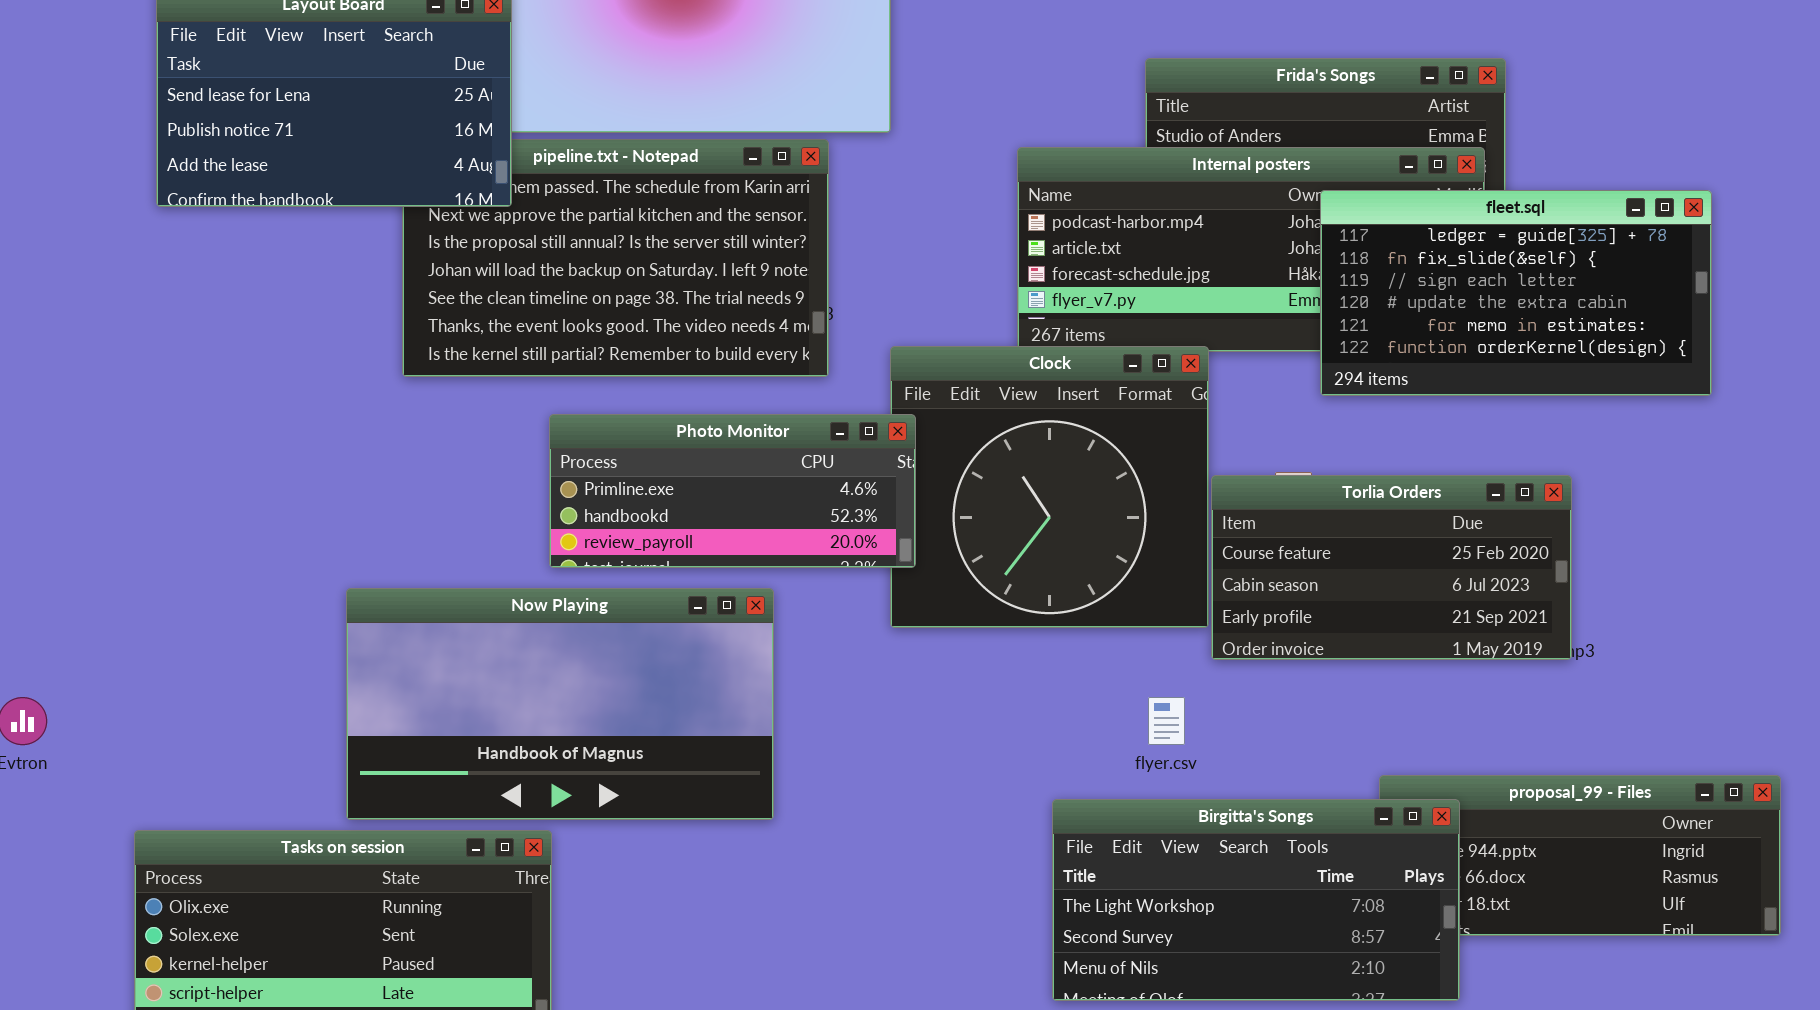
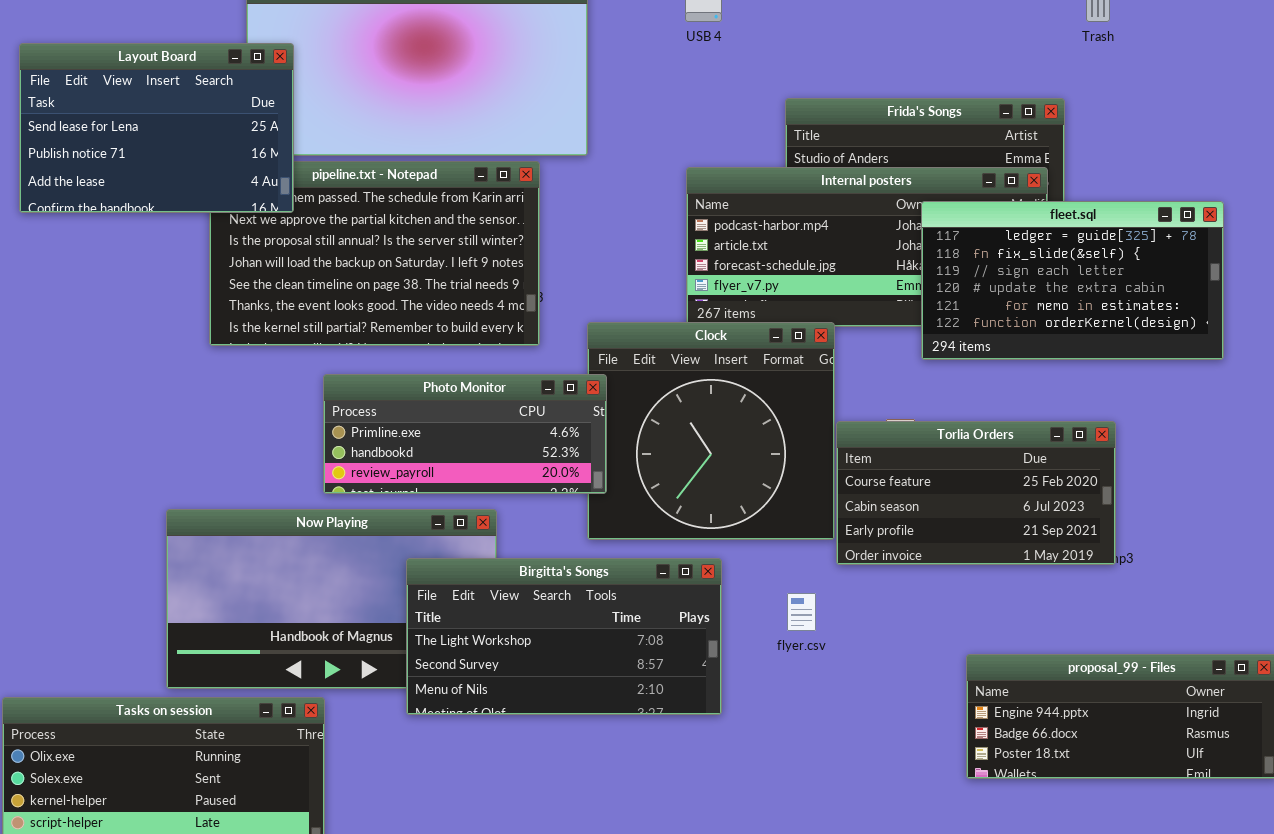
Birgitta's Songs: [1052,799,1460,1001] -> [406,558,722,715], moved

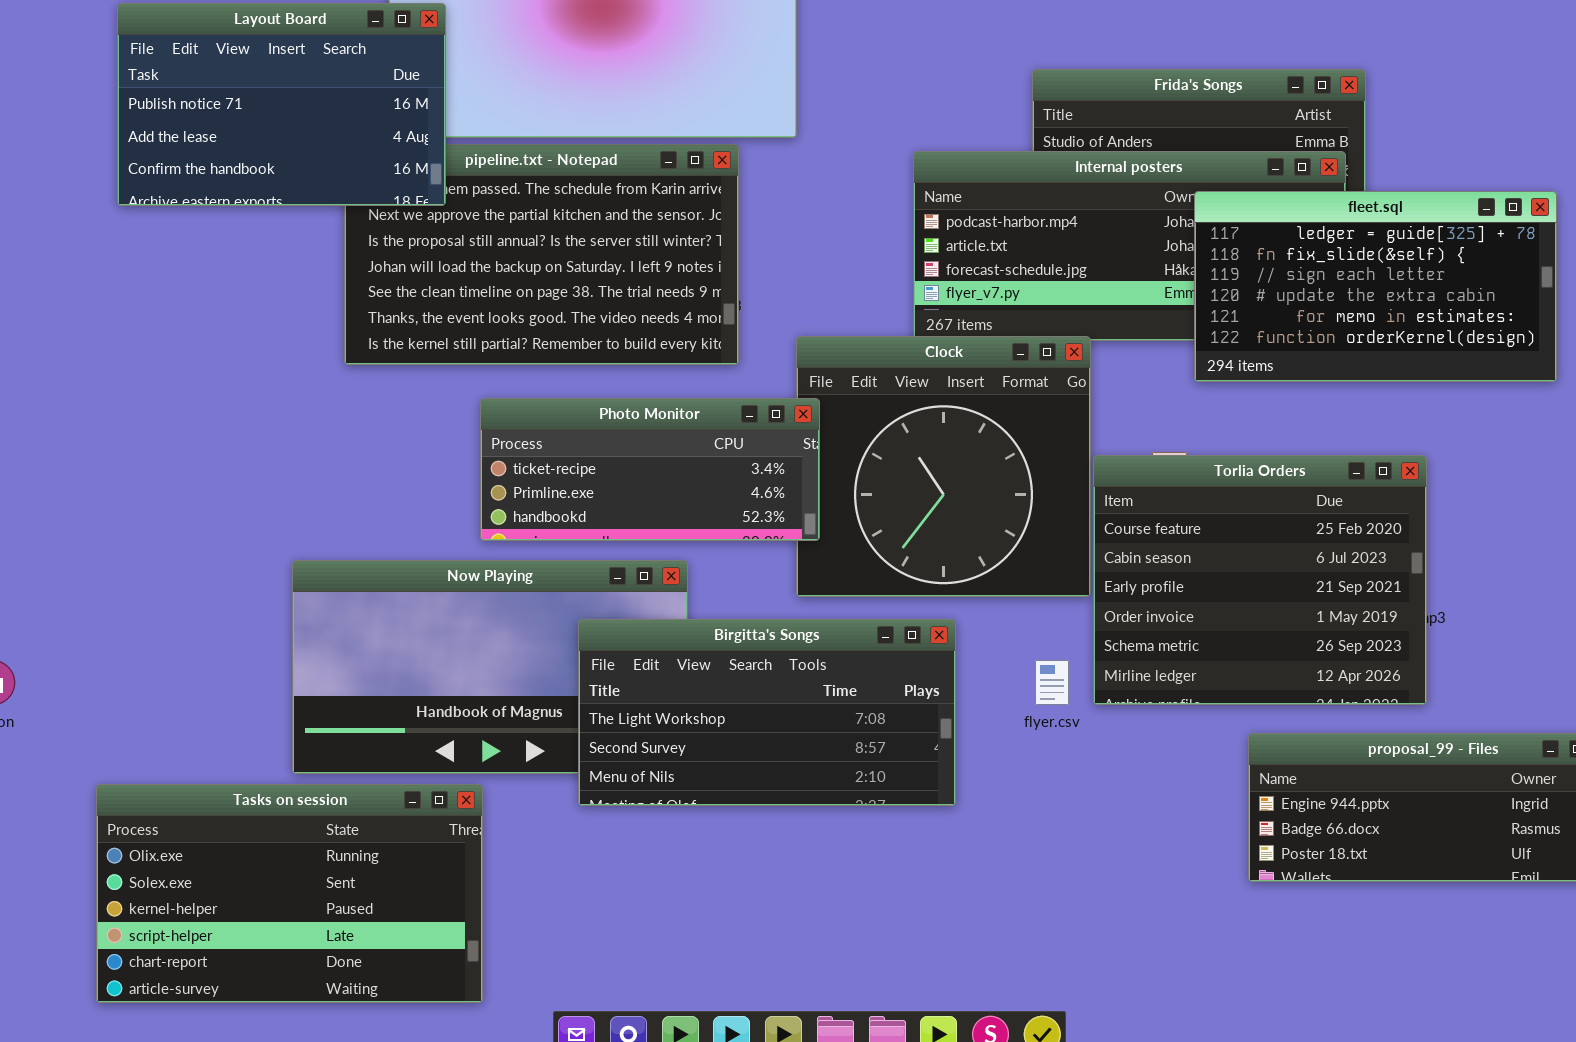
Layout Board: [19,43,294,213] -> [117,3,446,206], scrolled down 1 row
Photo Monitor: [323,374,607,494] -> [480,398,820,541], scrolled up 1 row
Torlia Orders: [836,421,1116,565] -> [1093,455,1427,705], resized

